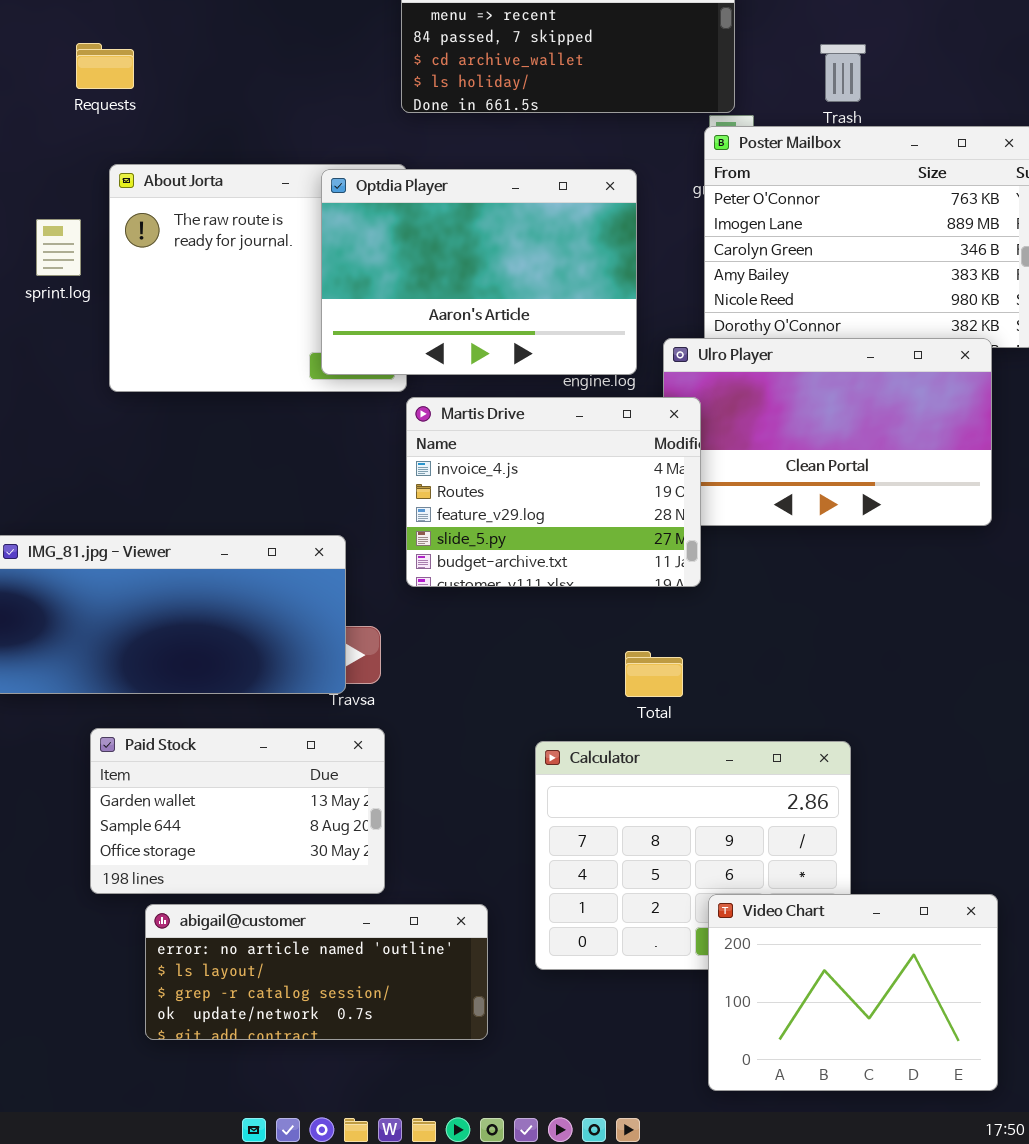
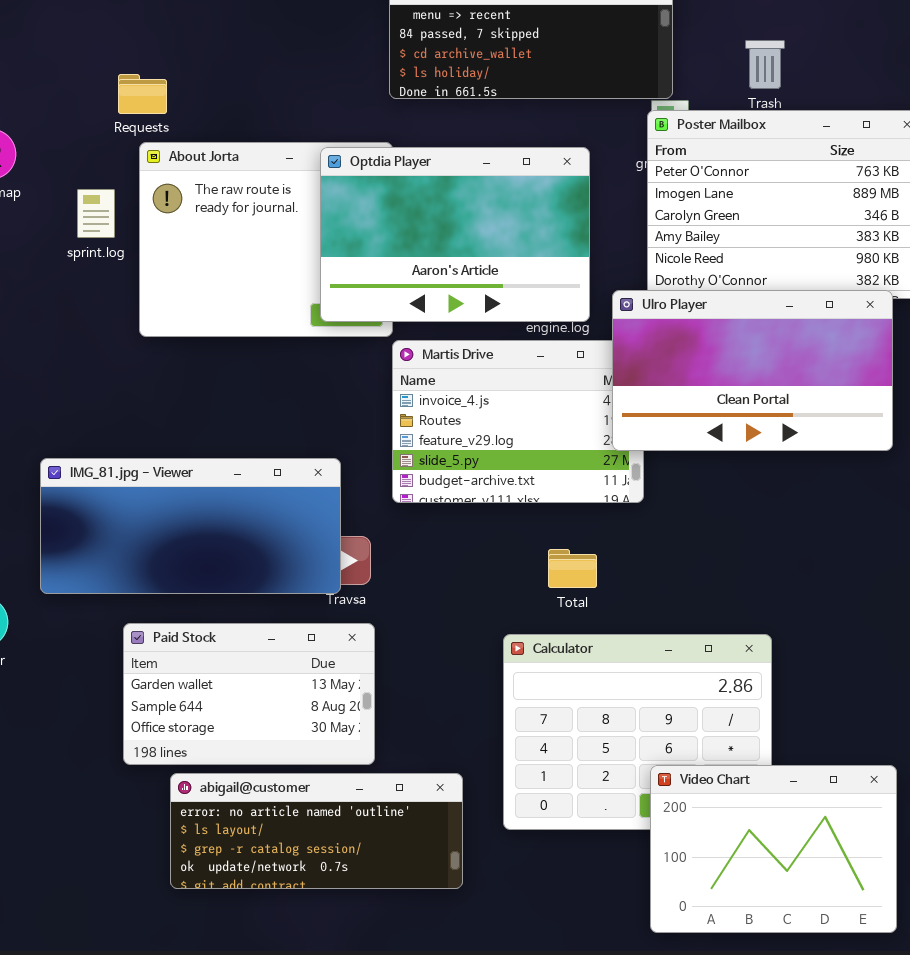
Requests: [76,43,134,89] -> [118,74,167,114], moved
Ulro Player: [663,338,992,526] -> [612,290,893,451], raised
Total: [625,651,683,697] -> [548,549,597,588], moved

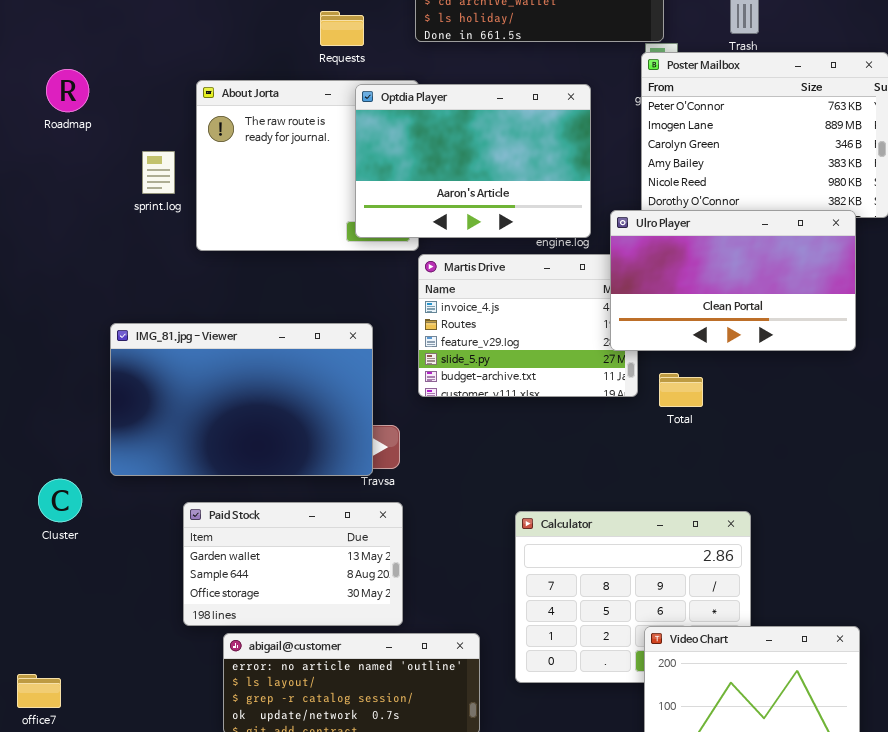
Requests: [118,74,167,114] -> [320,11,364,46], moved
sprint.log: [77,189,115,238] -> [142,151,175,194], moved
IMG_81.jpg - Viewer: [40,458,341,594] -> [110,323,373,476], resized
Total: [548,549,597,588] -> [659,373,703,407], moved

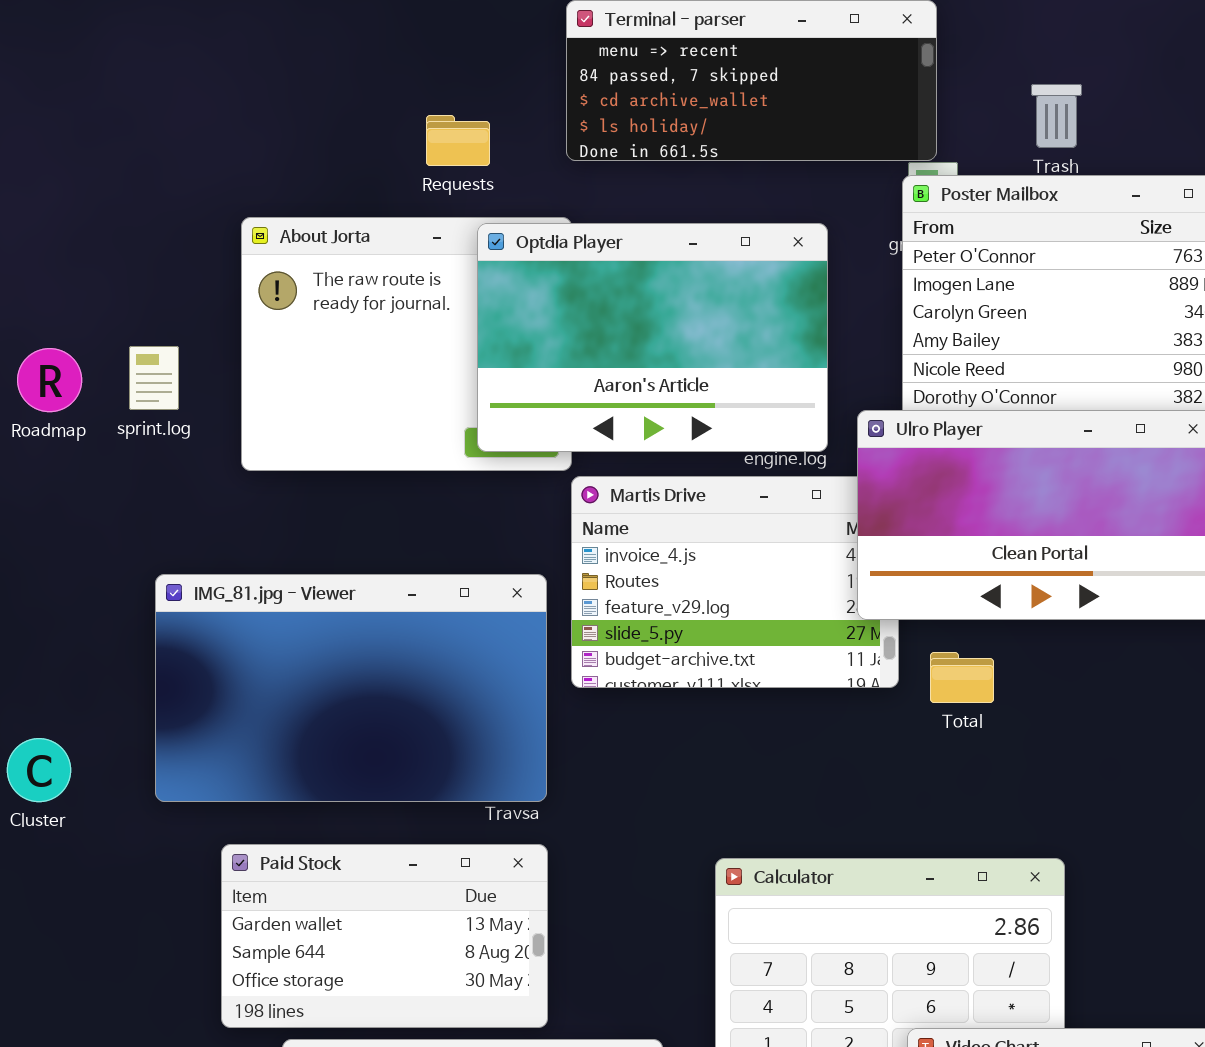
Roadmap: [46,69,89,112] -> [17,348,82,412], moved
sprint.log: [142,151,175,194] -> [129,346,179,410], moved
IMG_81.jpg - Viewer: [110,323,373,476] -> [155,574,547,802], moved
Cluster: [38,479,82,522] -> [7,738,71,802], moved

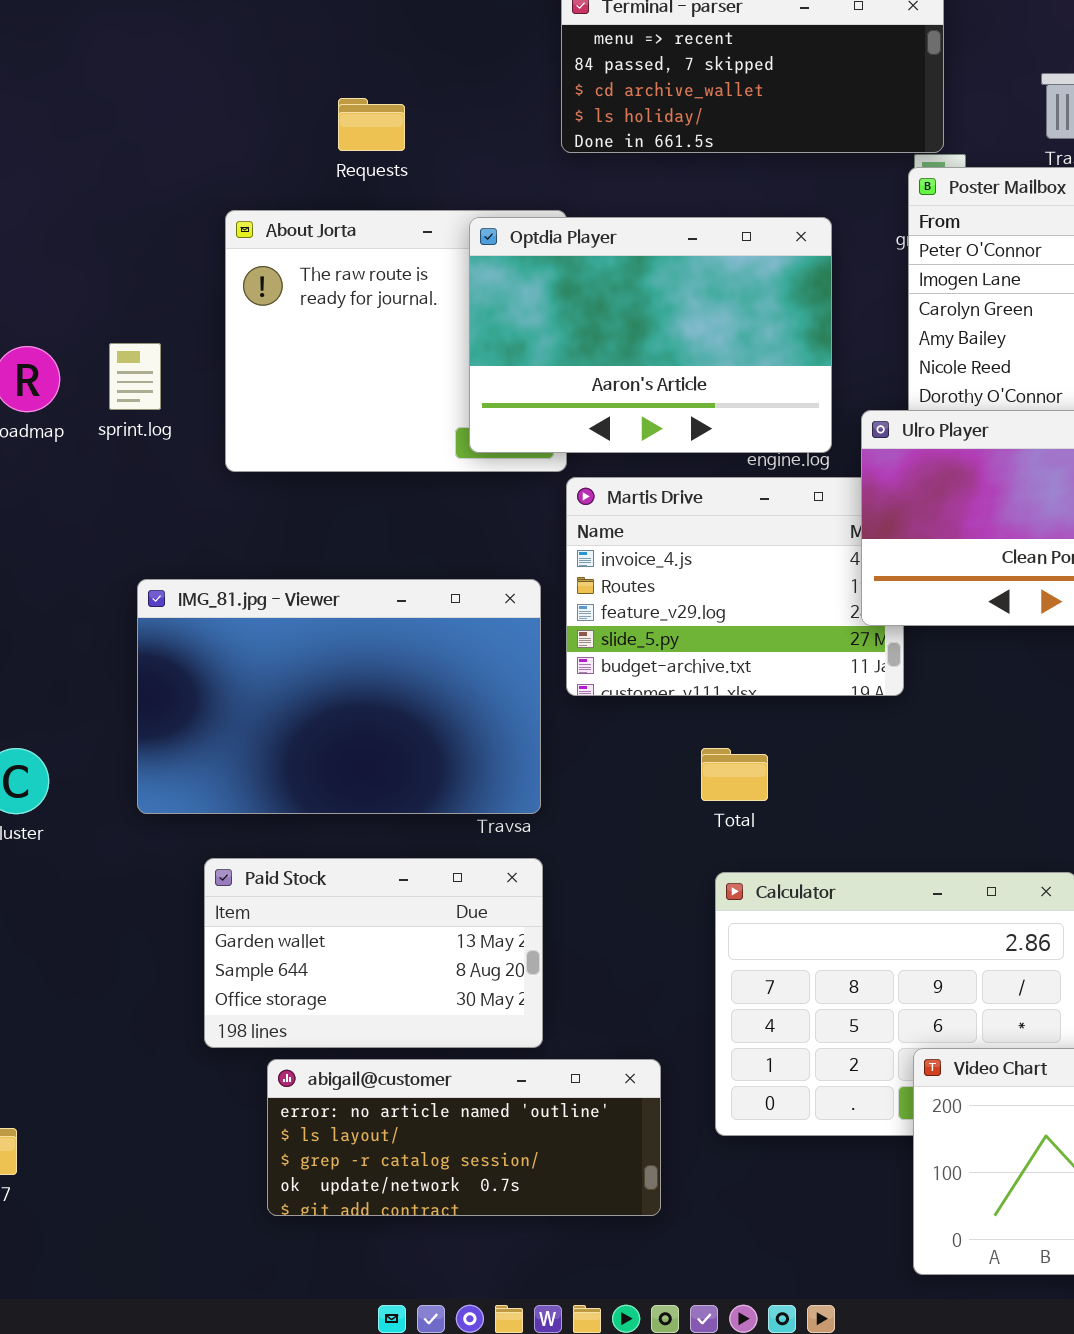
Requests: [426,115,490,166] -> [338,98,405,151], moved
Total: [930,652,994,703] -> [701,748,768,801], moved

